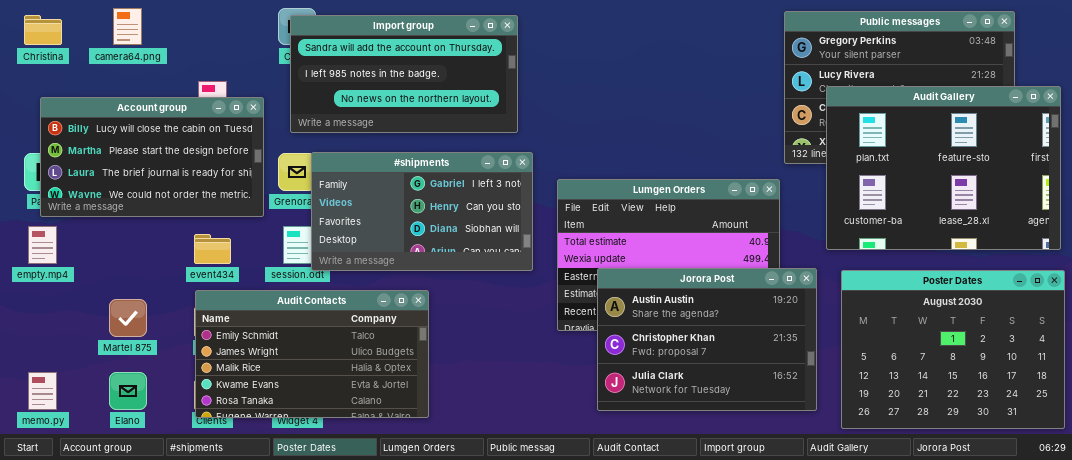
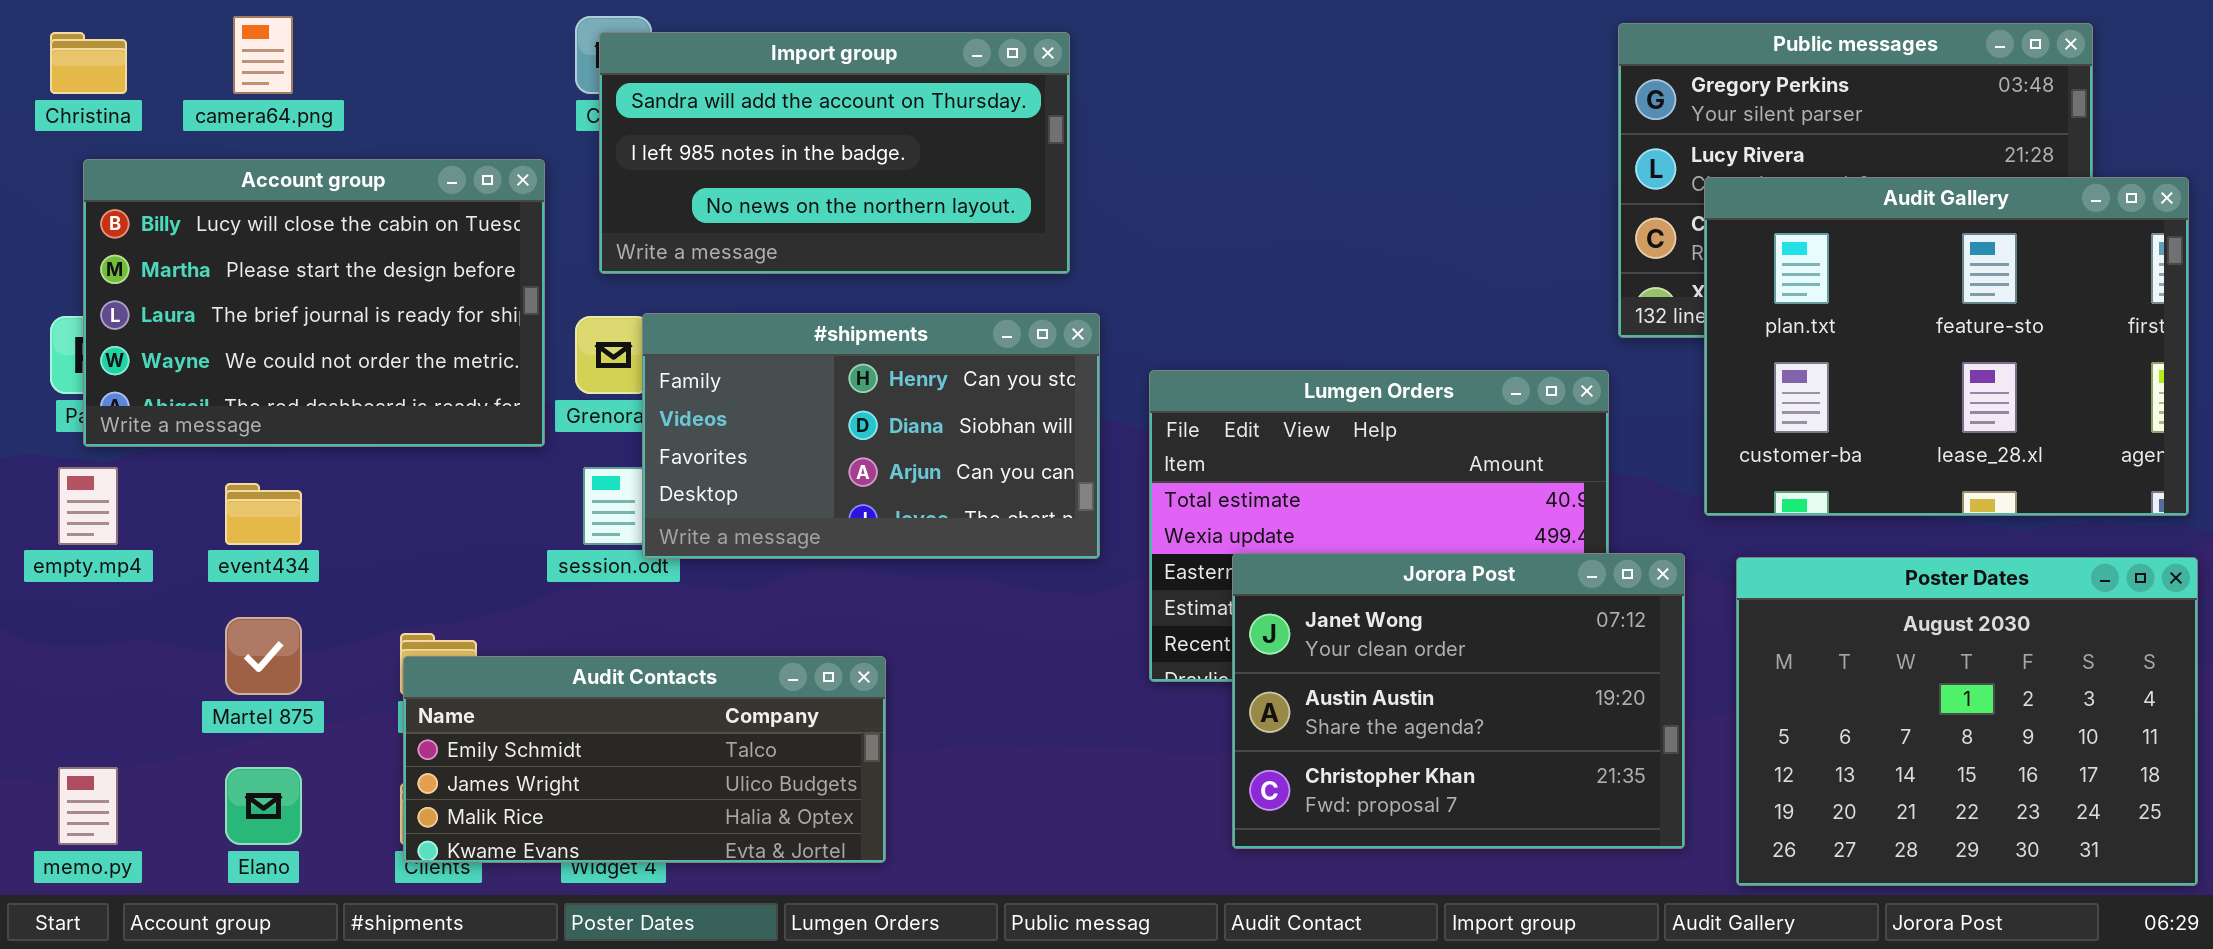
Account group: [40,97,264,217] -> [83,159,545,447], resized
#shipments: [311,152,533,271] -> [642,313,1100,559], scrolled down 1 row
event434: [194,234,231,264] -> [225,483,302,545], moved
Jorora Post: [597,268,817,411] -> [1232,553,1685,849], scrolled up 1 row
Audit Contacts: [195,290,429,418] -> [403,656,886,863], resized

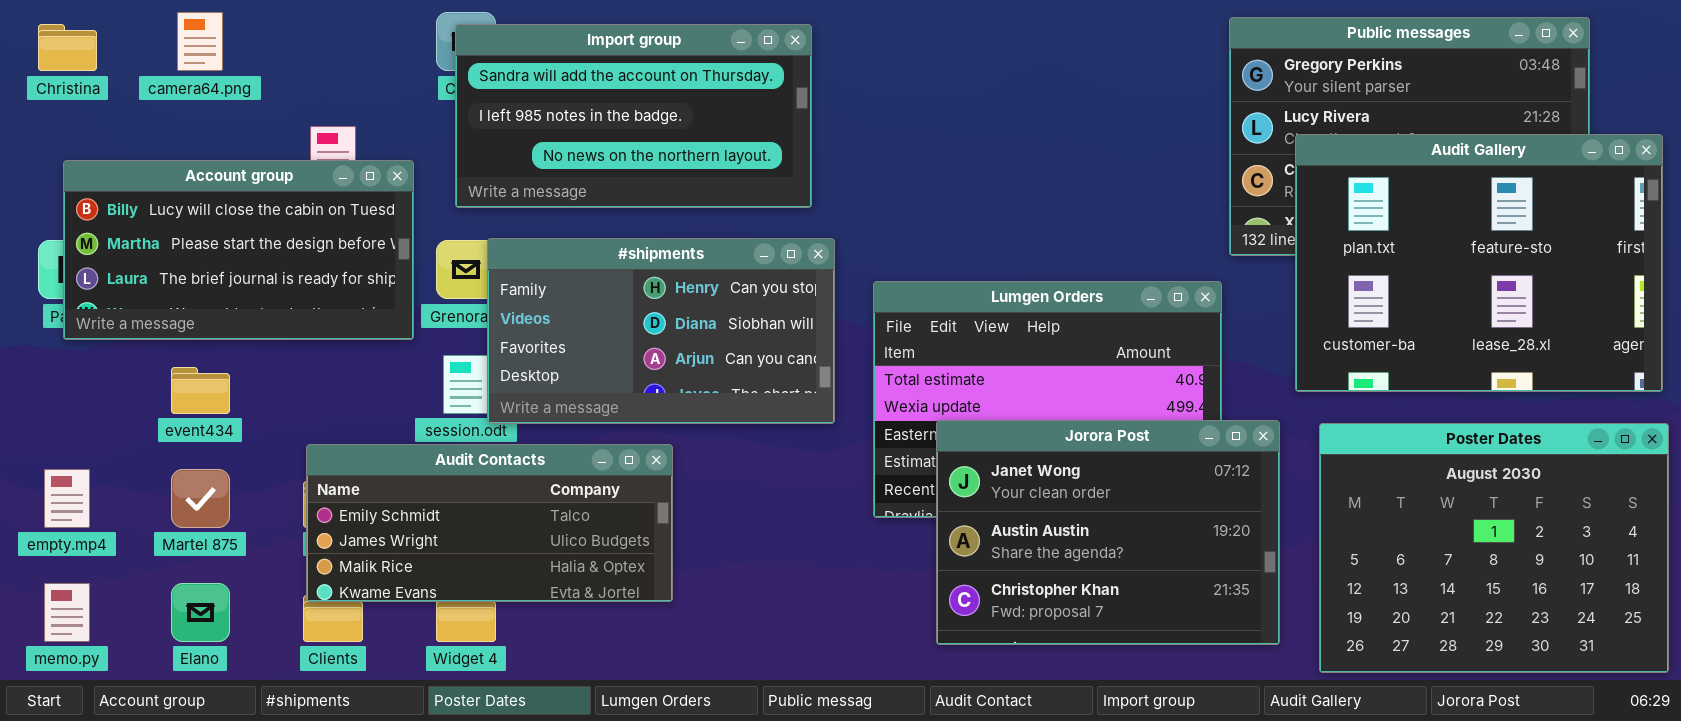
Account group: [83,159,545,447] -> [63,160,414,340], resized
empty.mp4: [58,467,118,545] -> [44,469,90,528], moved
Audit Contacts: [403,656,886,863] -> [306,444,673,602], moved

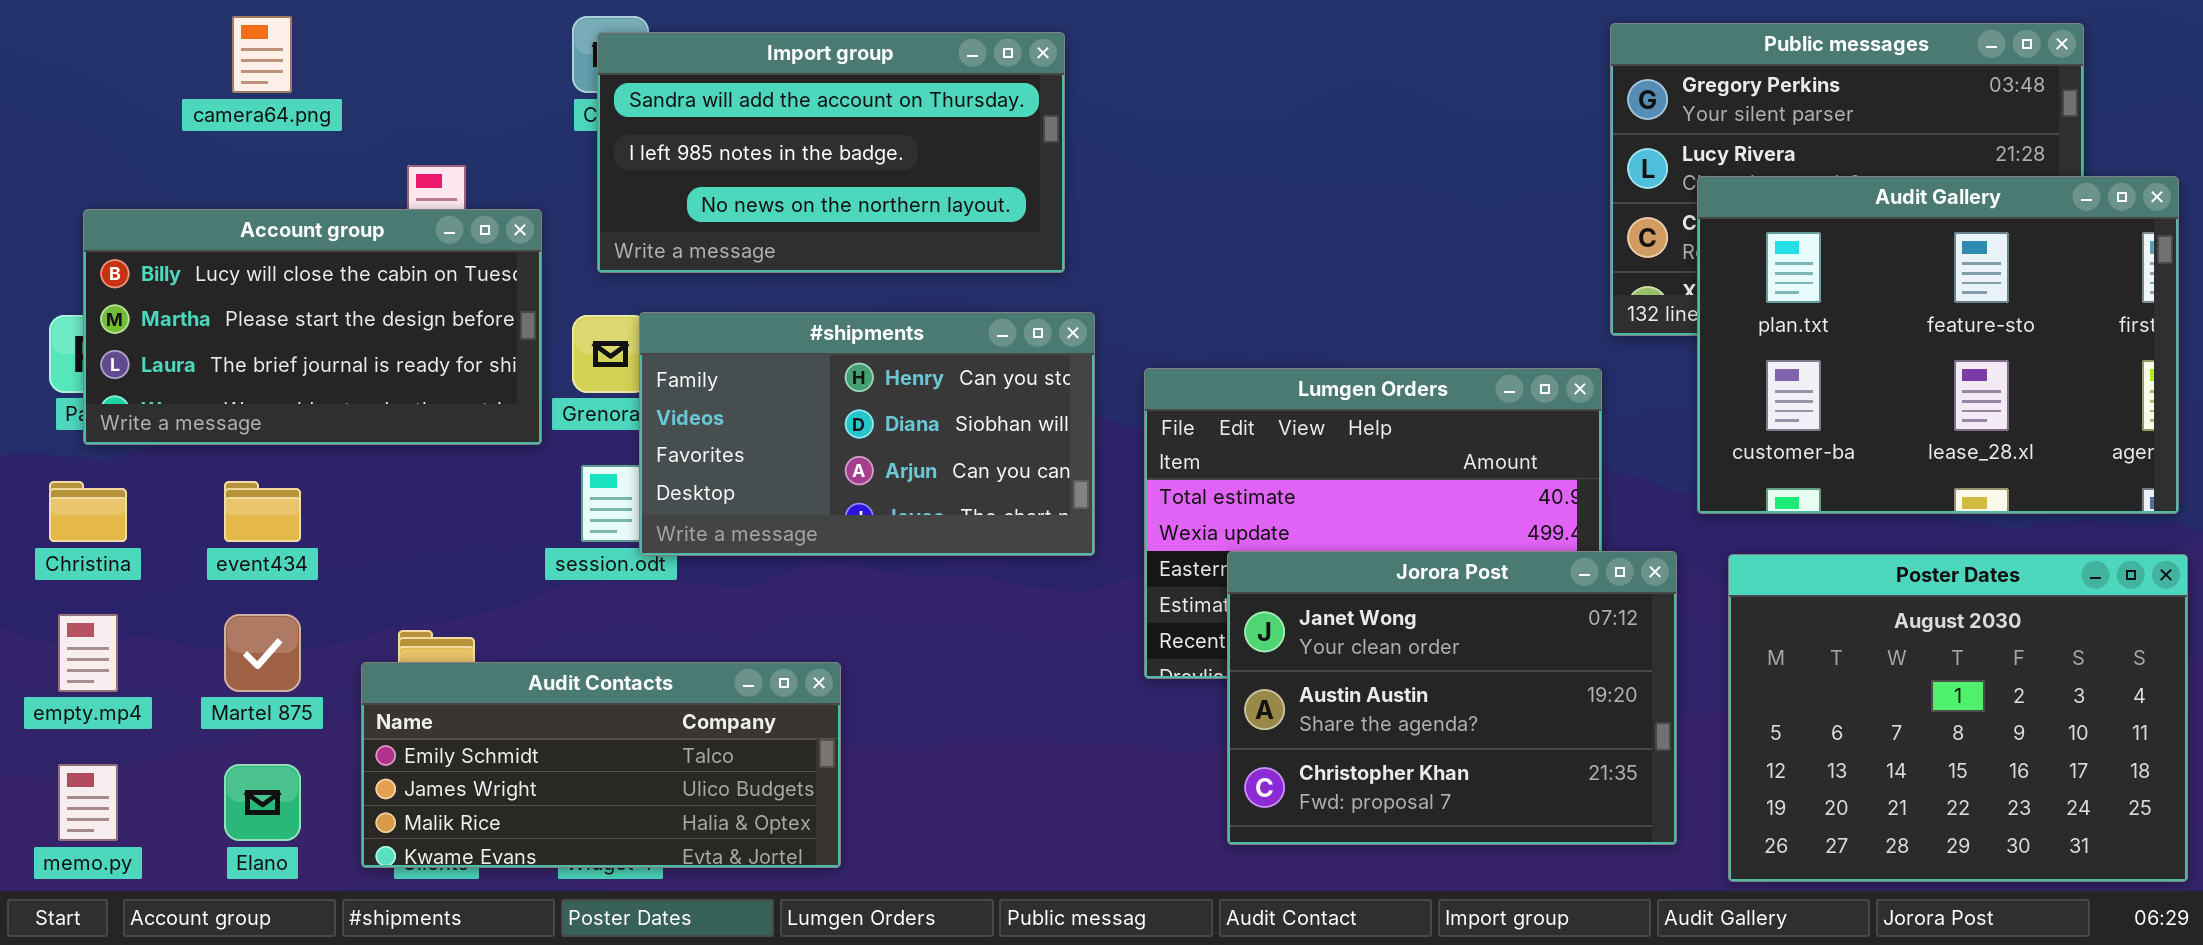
Christina: [38,24,97,71] -> [49,481,127,542], moved
Audit Contacts: [306,444,673,602] -> [361,662,841,868], moved

